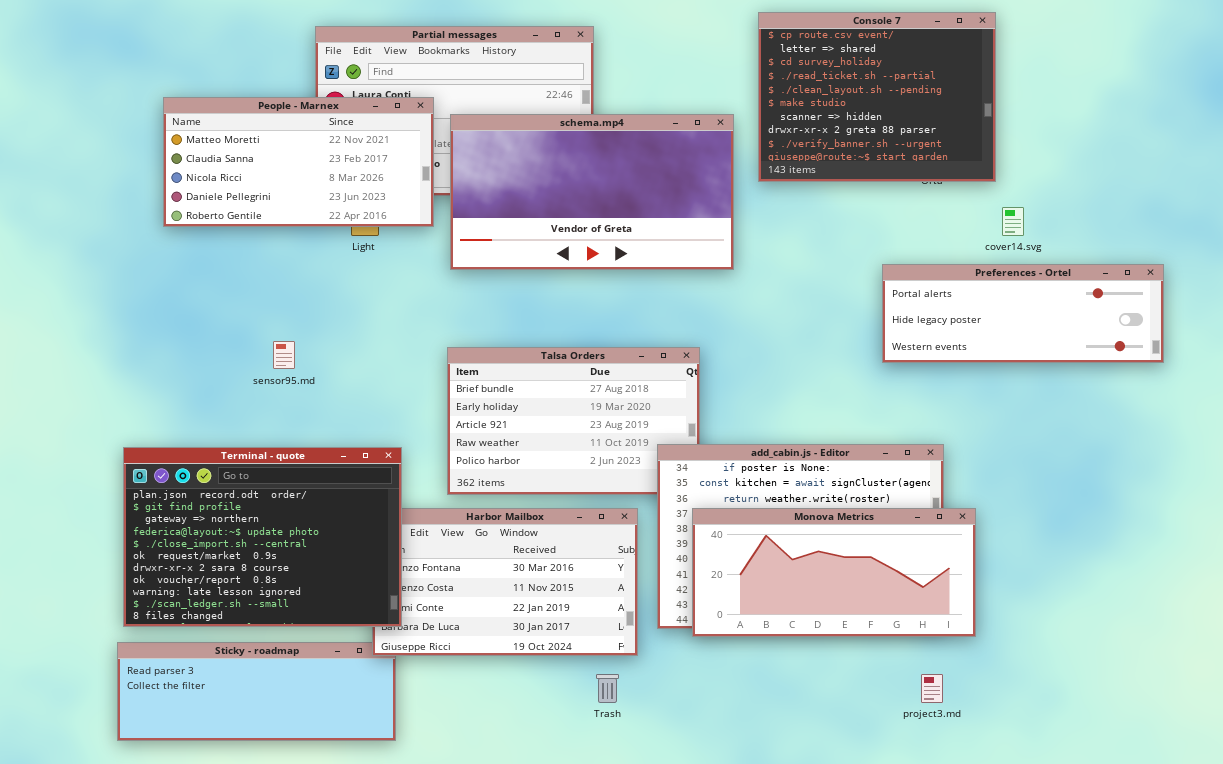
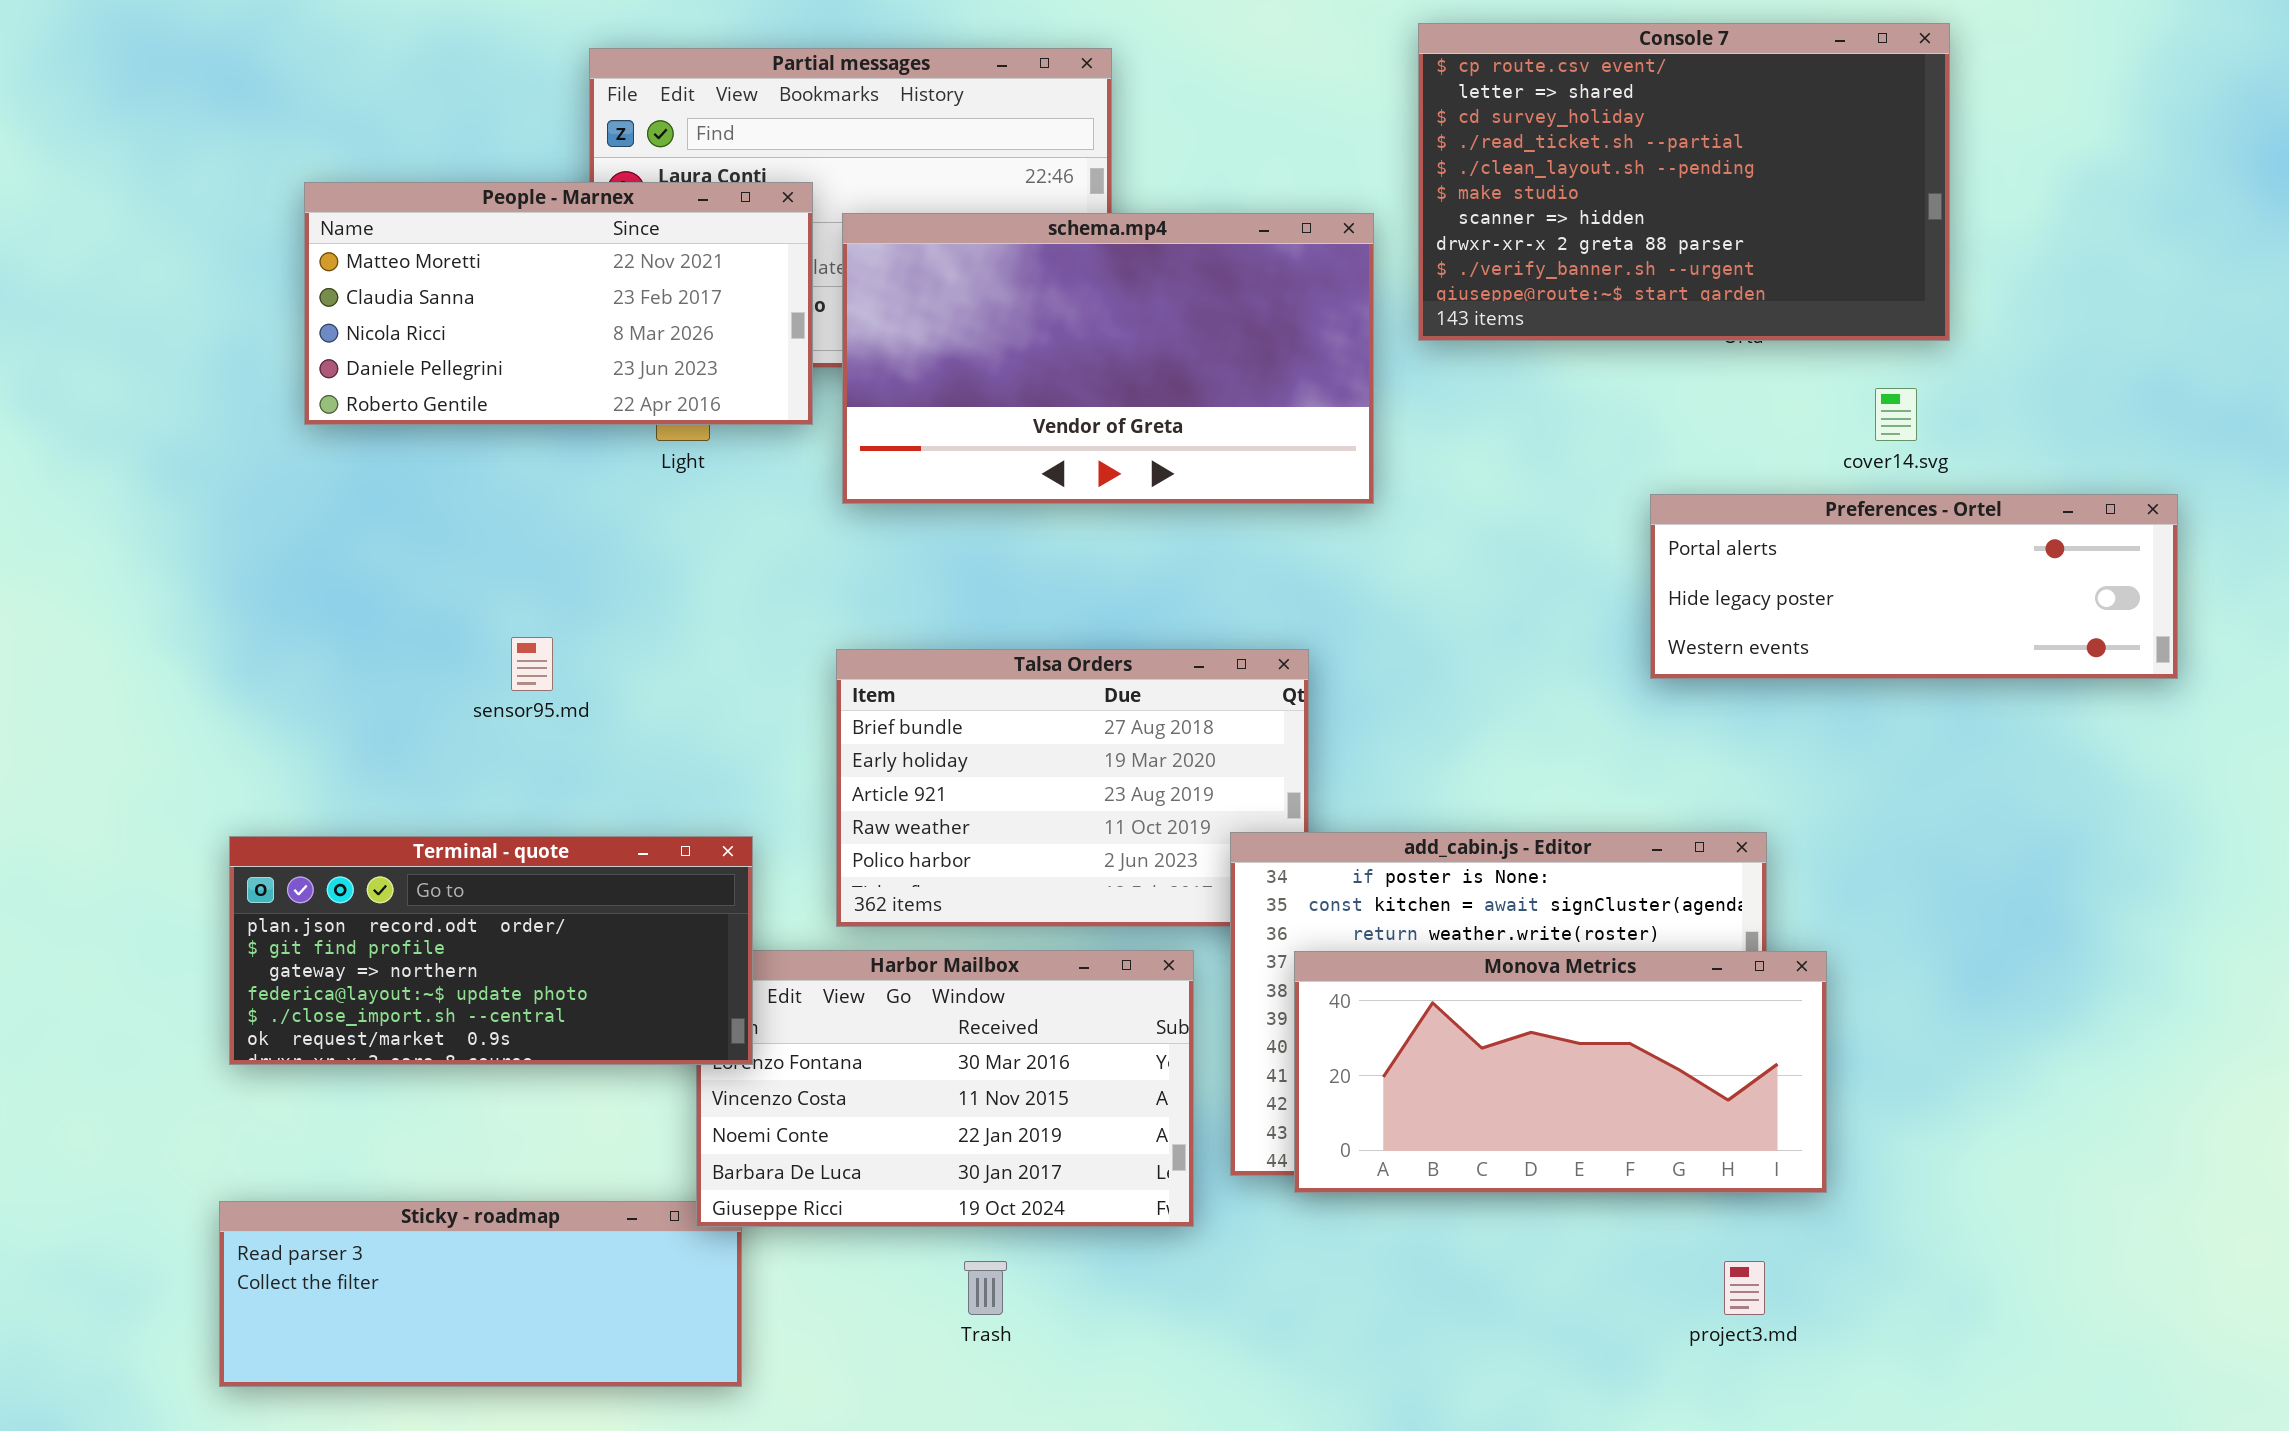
Console 7: [758,12,996,182] -> [1418,23,1950,341], resized
Terminal - quote: [123,447,402,627] -> [229,836,753,1065], resized
Trash: [596,674,619,703] -> [964,1261,1007,1315], moved

